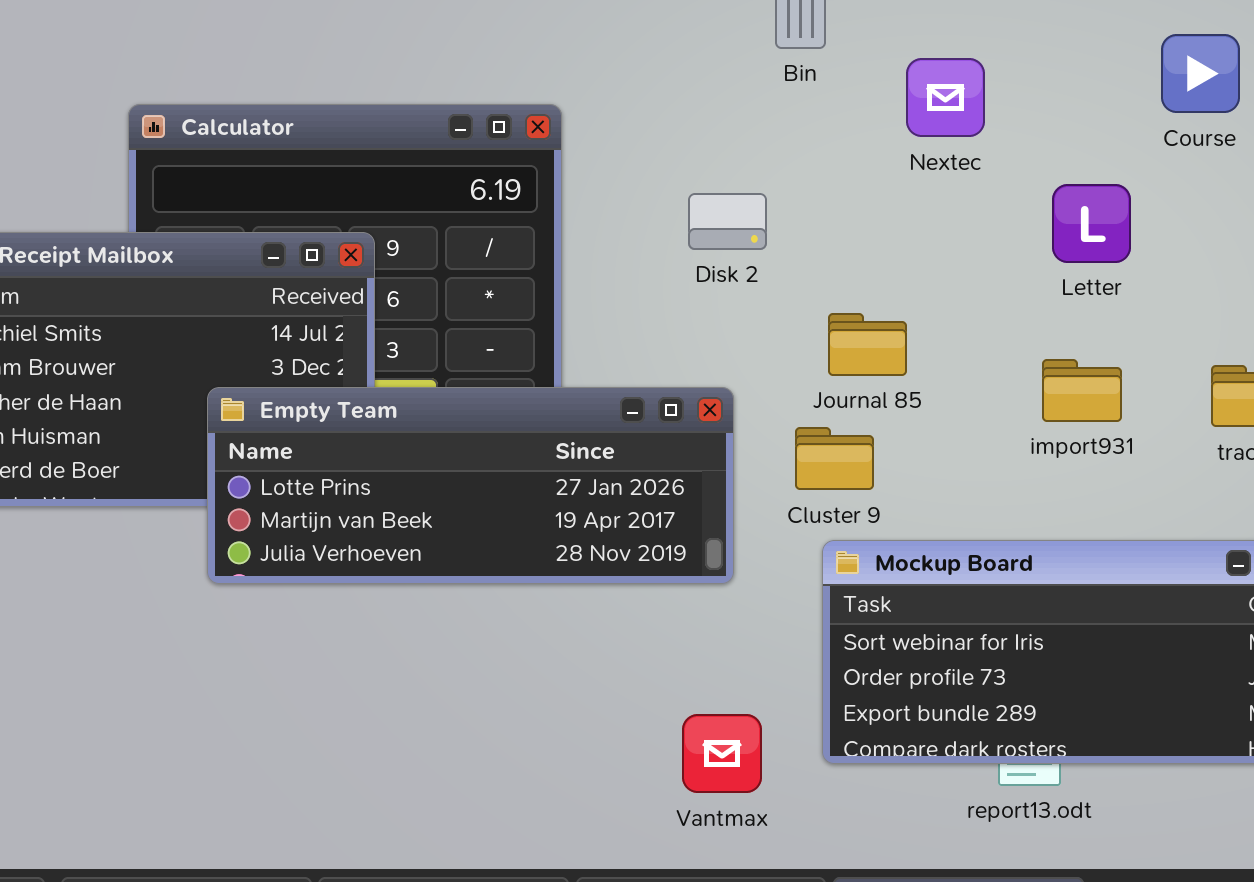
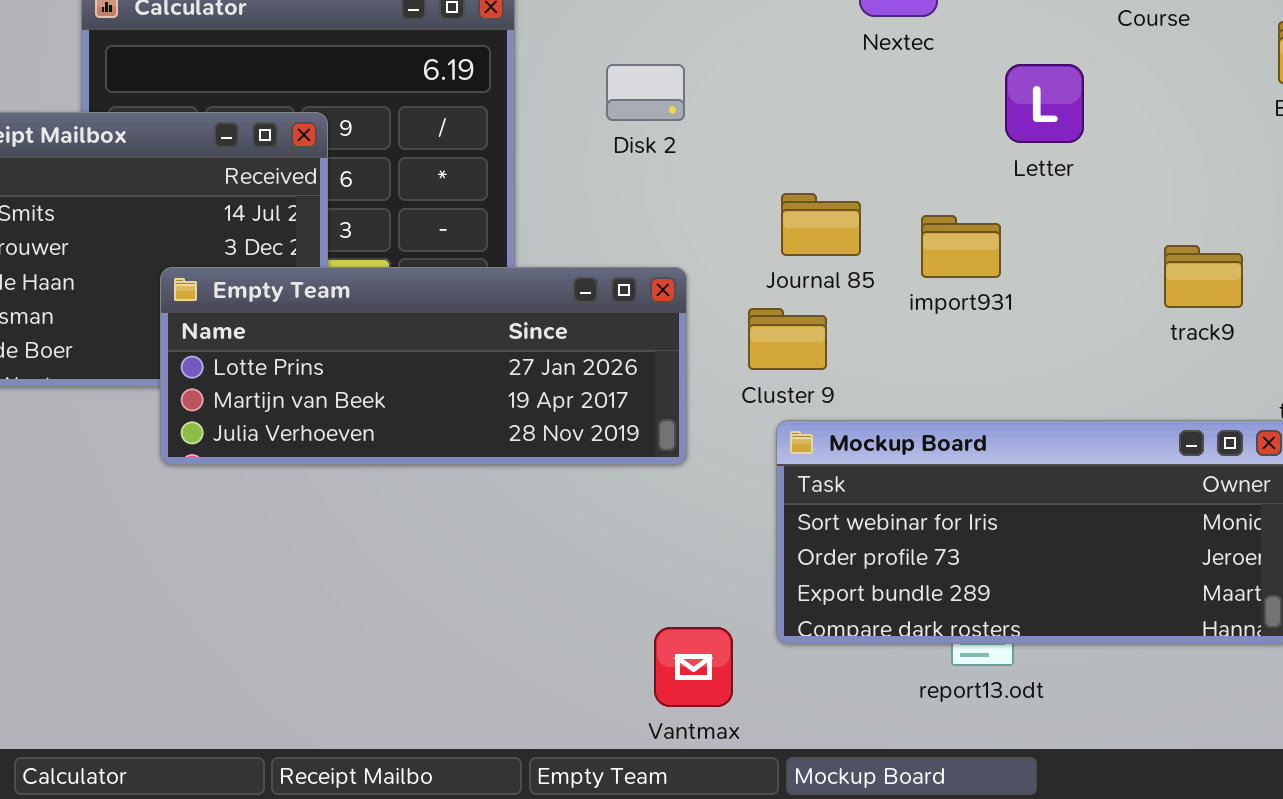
Disk 2: [688,193,767,250] -> [606,64,685,121], moved
import931: [1042,359,1122,422] -> [921,215,1001,278], moved
Vantmax: [682,714,762,793] -> [654,627,733,707], moved

